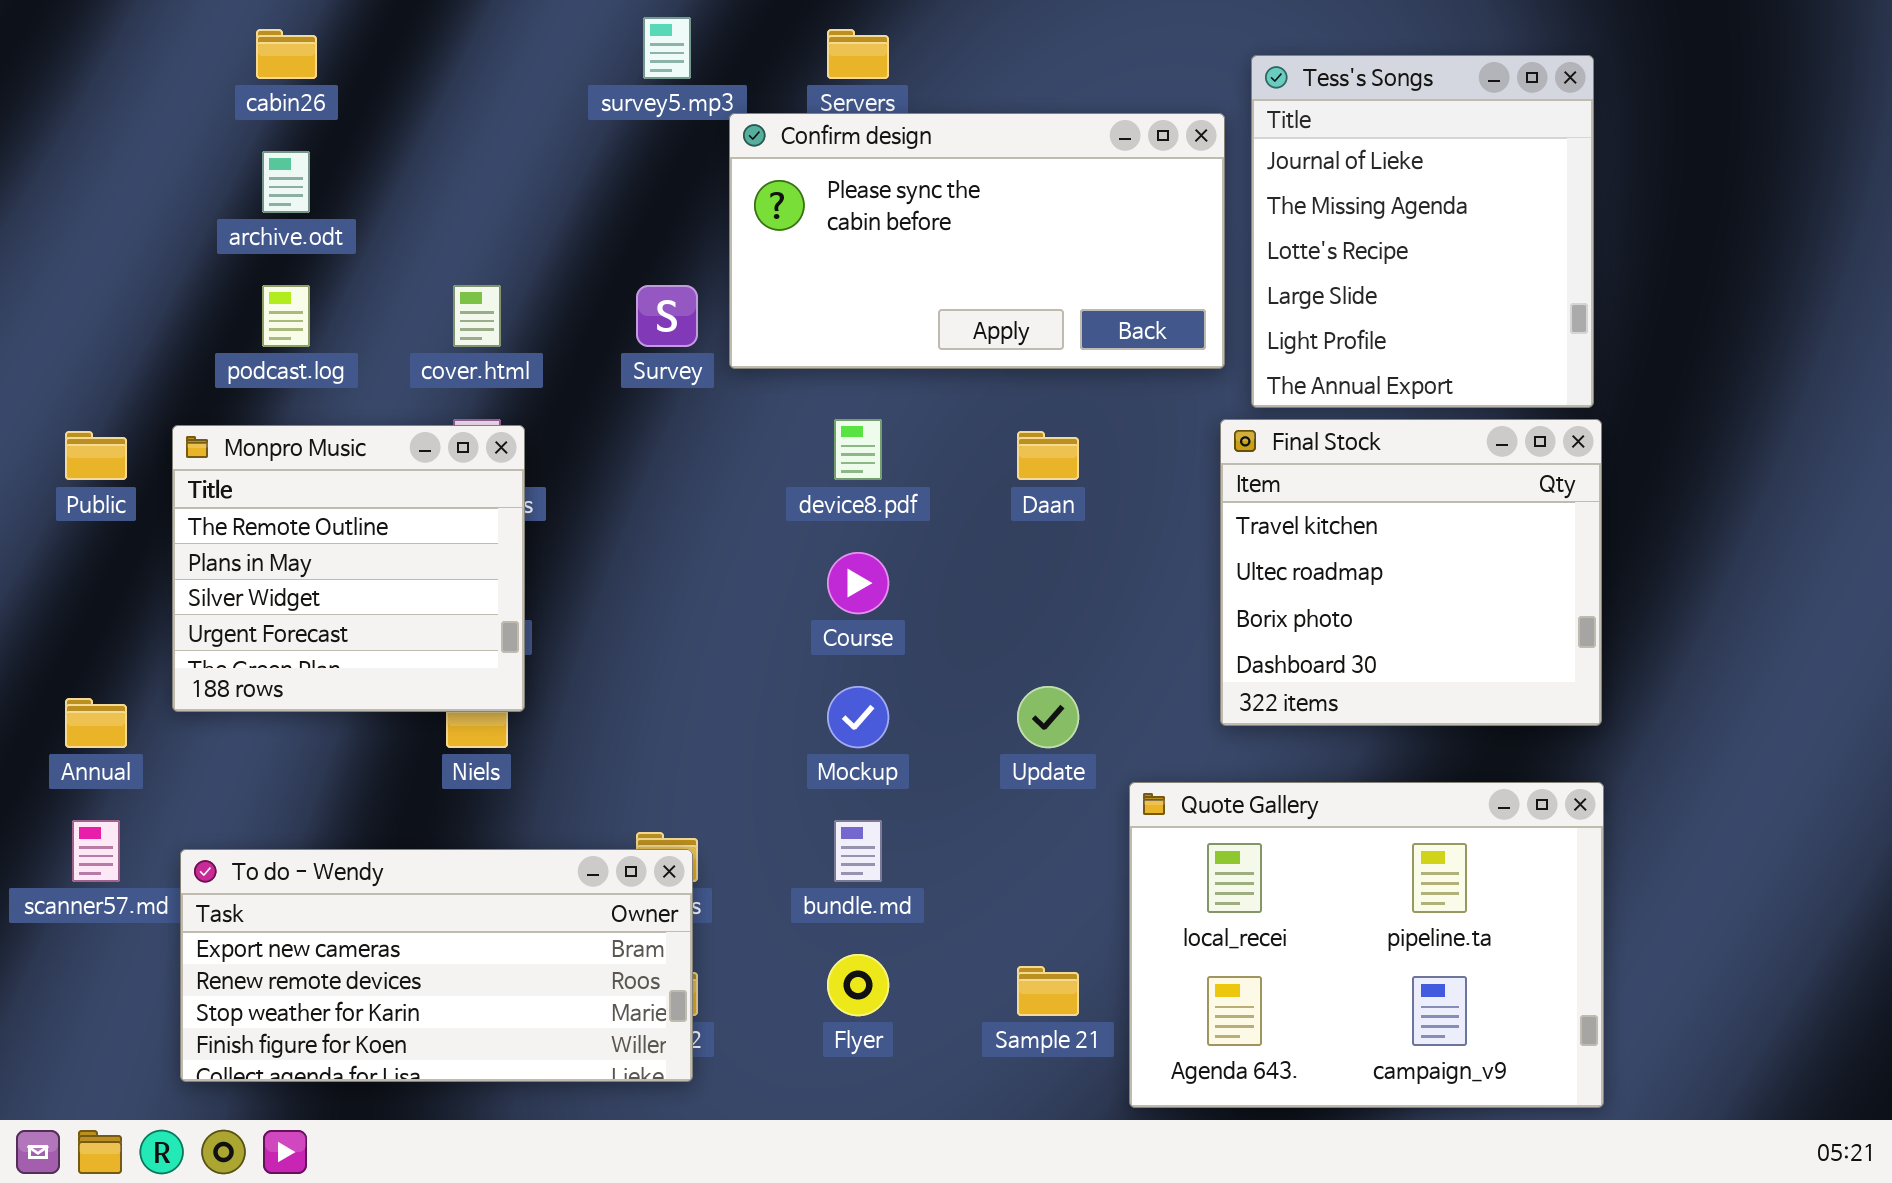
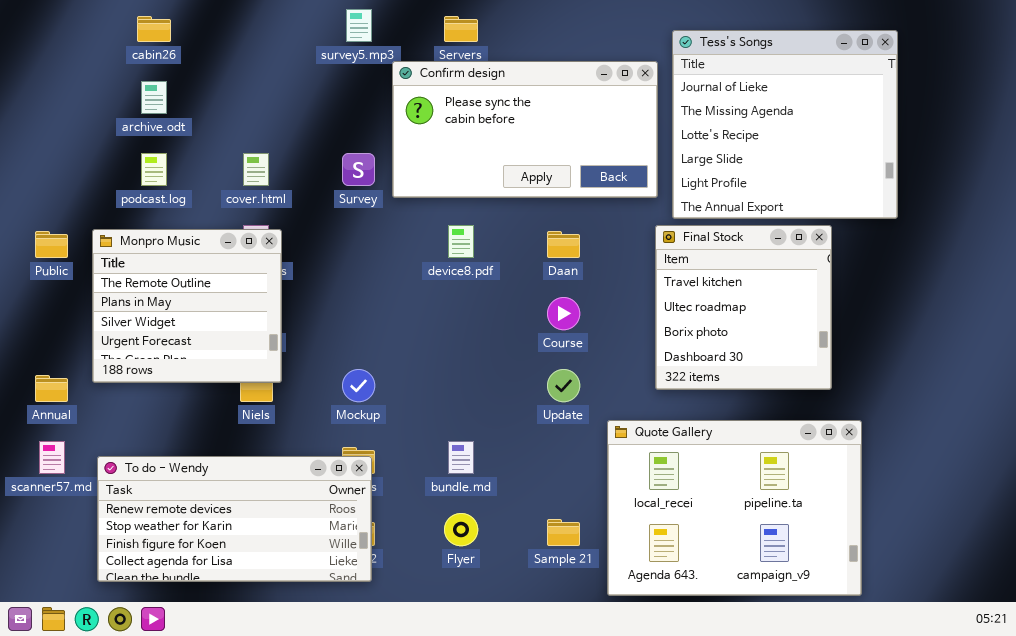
Tess's Songs: [1251,55,1594,408] -> [672,30,898,219], resized
Final Stock: [1220,419,1602,726] -> [655,225,832,390], resized
Course: [827,552,889,614] -> [547,297,580,330], moved
Mockup: [827,686,889,748] -> [342,369,375,402], moved
To do - Wendy: [180,849,693,1082] -> [97,456,372,582], scrolled down 1 row

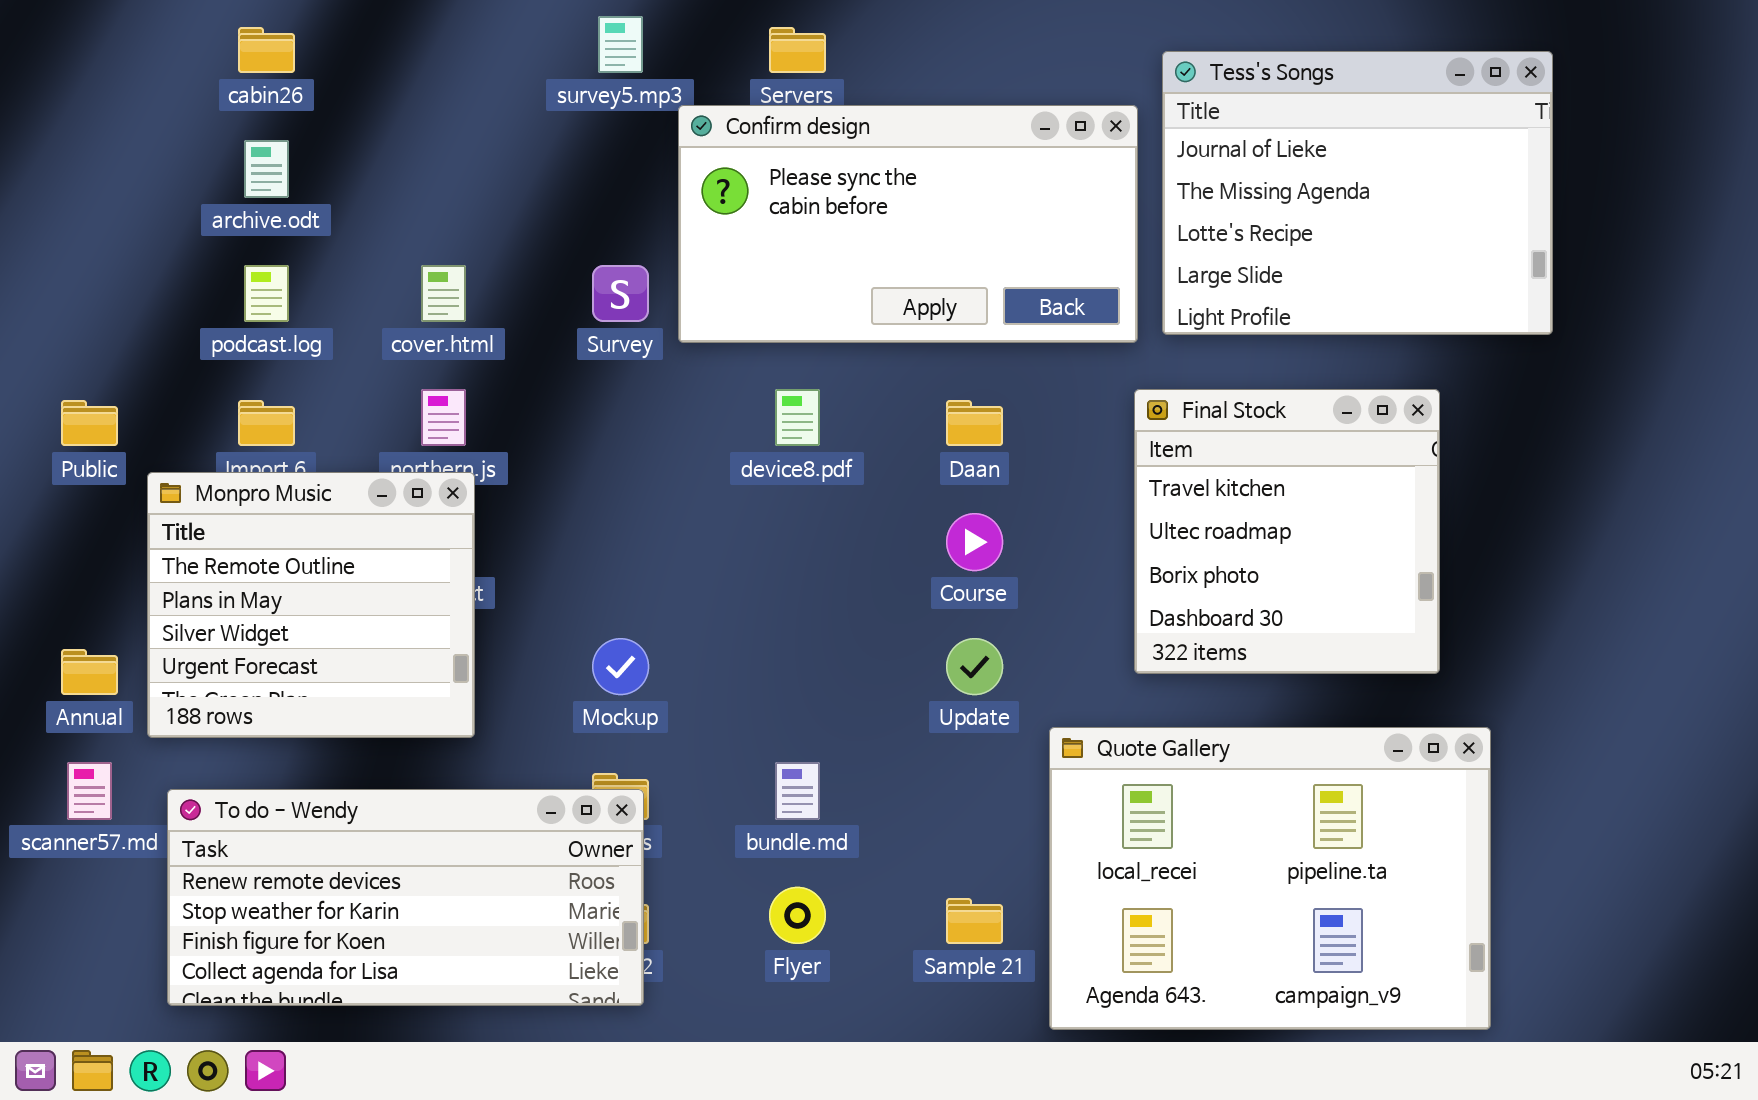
Tess's Songs: [672,30,898,219] -> [1162,51,1553,335], resized
Monpro Music: [92,229,282,383] -> [147,472,475,738], moved

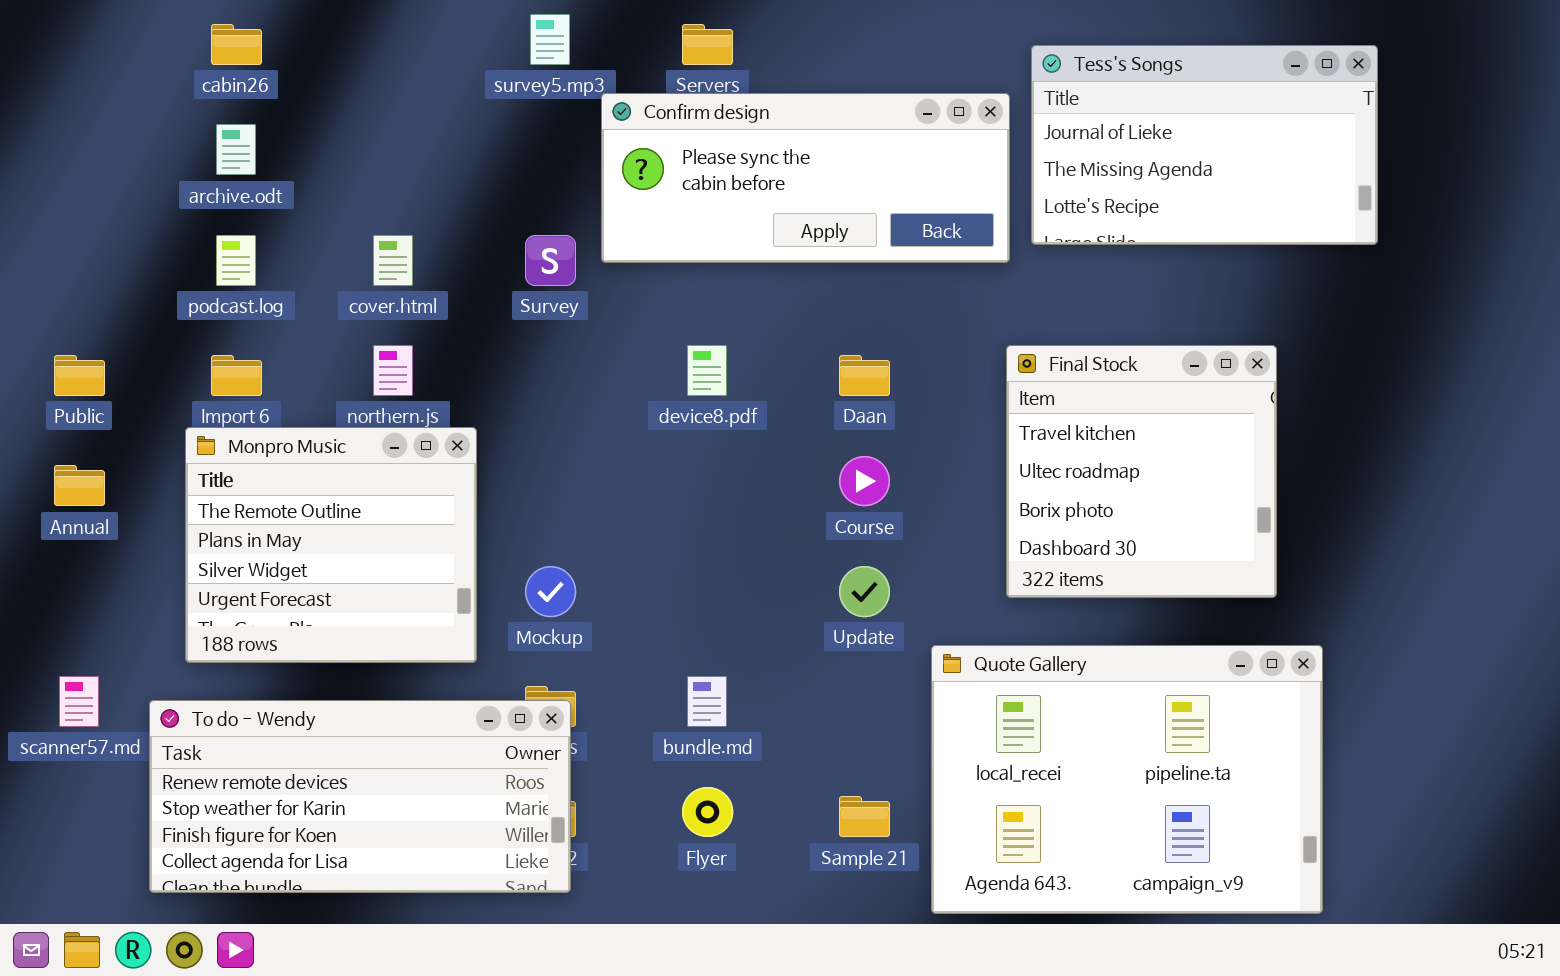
Tess's Songs: [1162,51,1553,335] -> [1031,45,1378,245], resized
Confirm design: [678,105,1138,343] -> [601,93,1010,263], resized
Monpro Music: [147,472,475,738] -> [185,427,477,663], moved
Annual: [61,649,118,695] -> [54,465,105,506], moved

